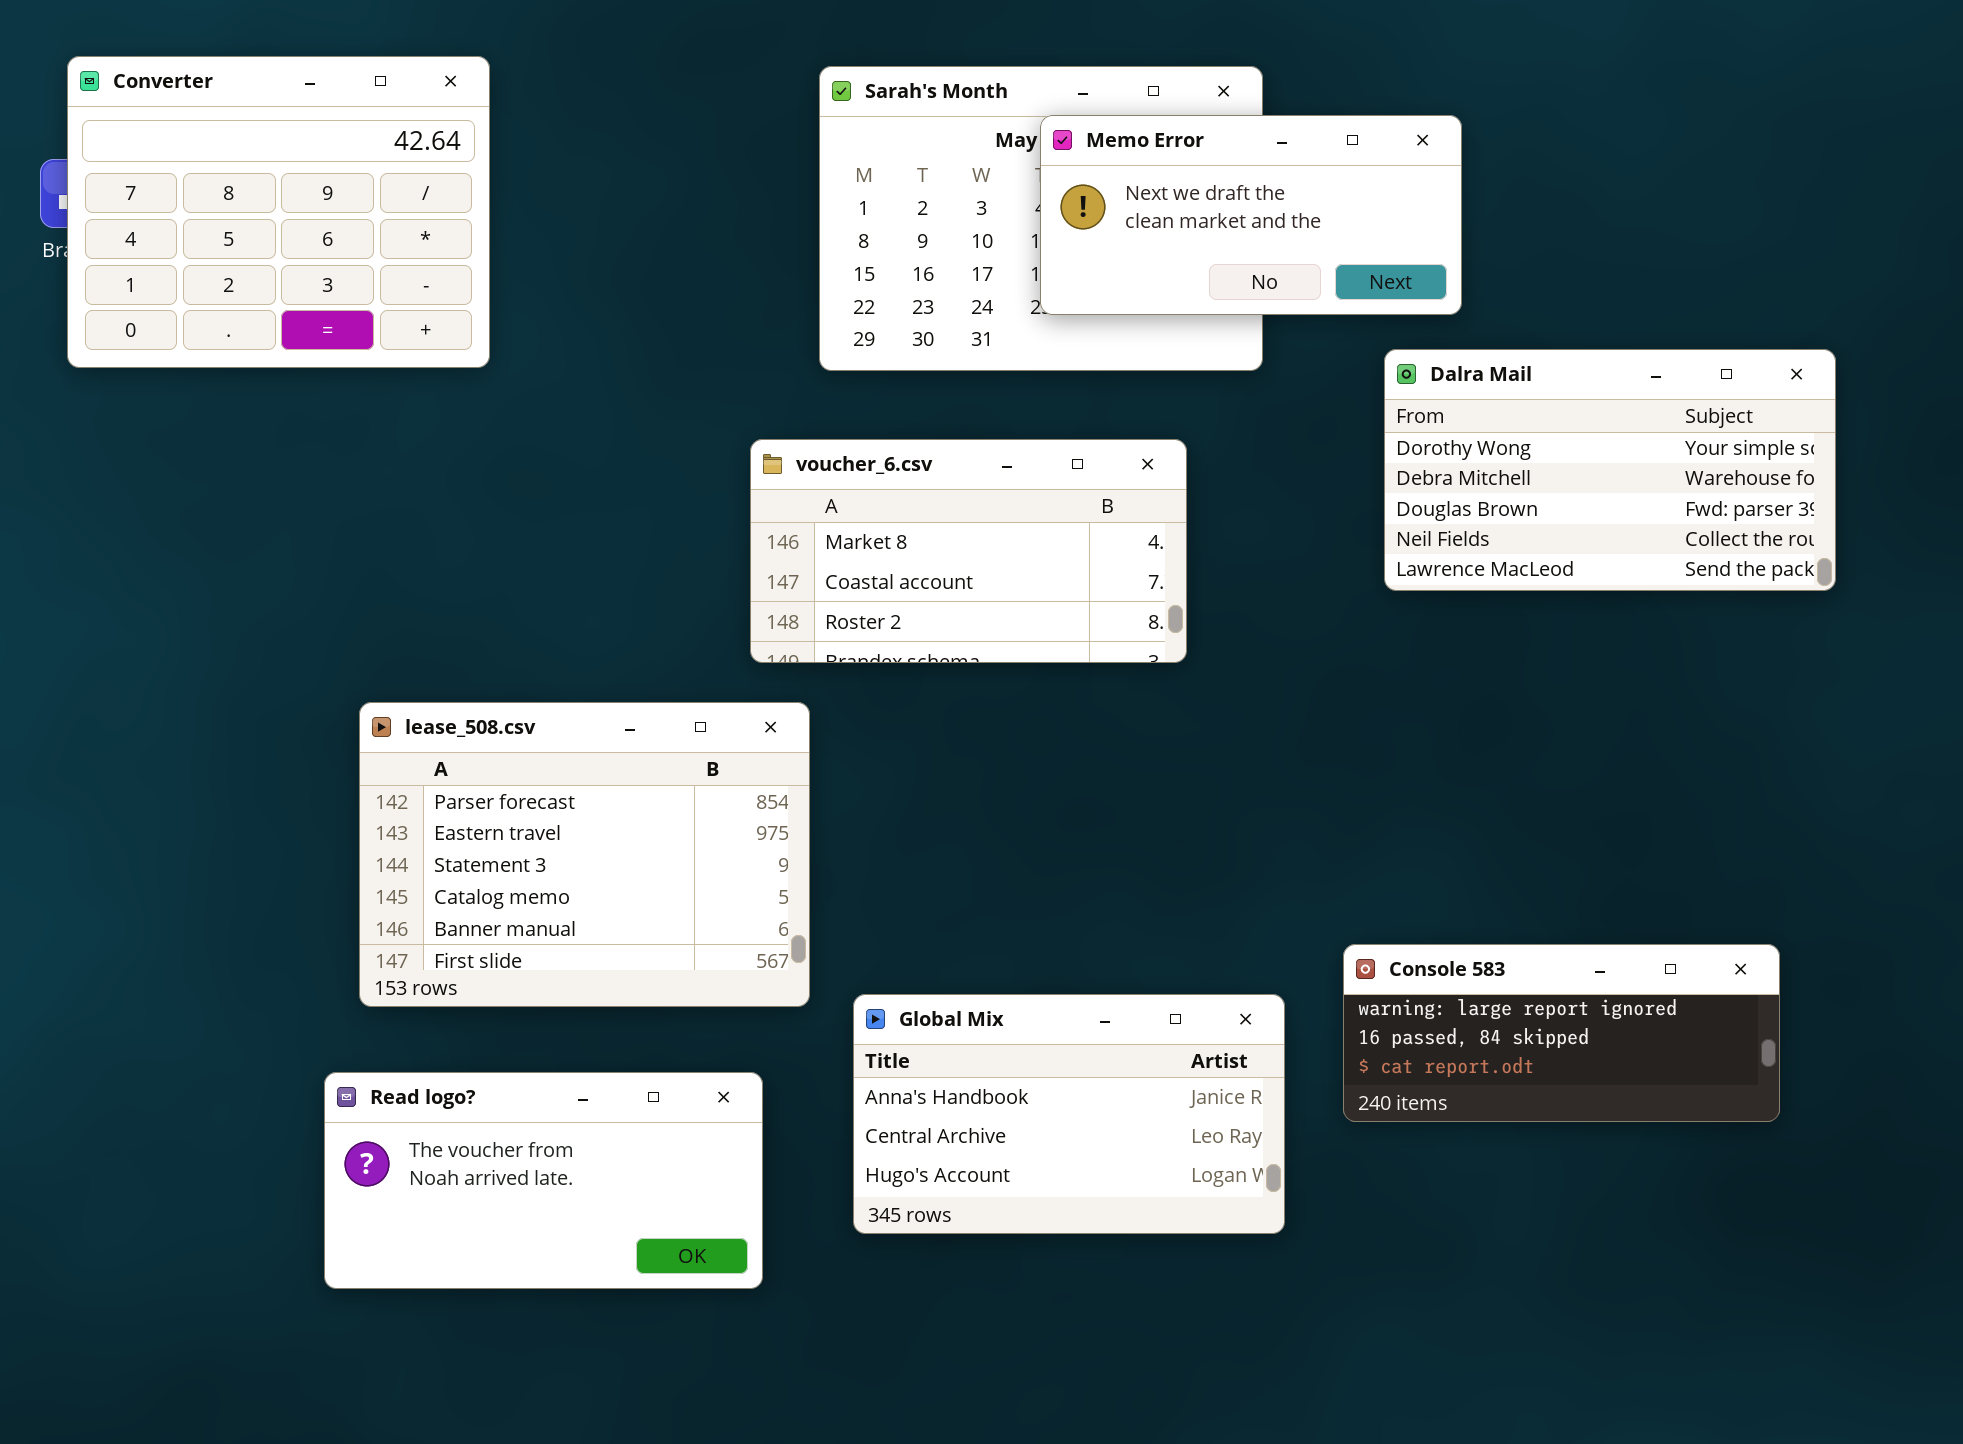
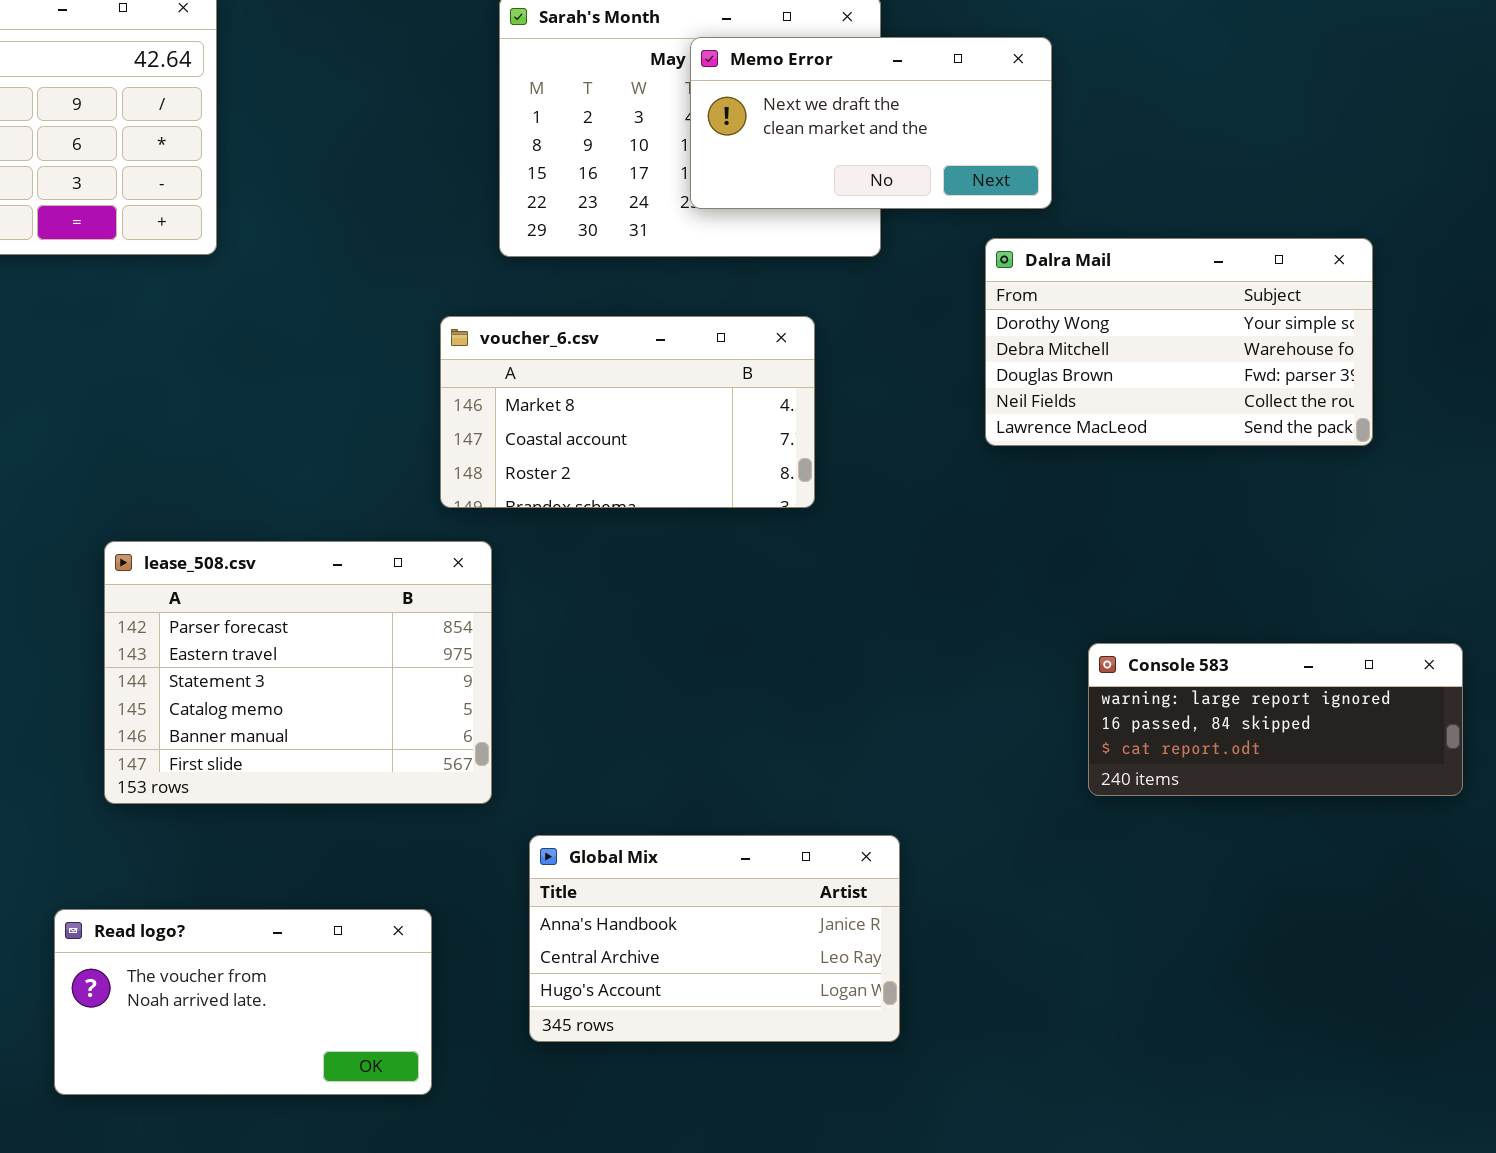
Console 583: [1343,944,1780,1122] -> [1088,643,1463,796], moved
Global Mix: [853,994,1285,1234] -> [529,835,900,1042], moved
Read logo?: [324,1072,763,1289] -> [54,909,432,1095], moved

